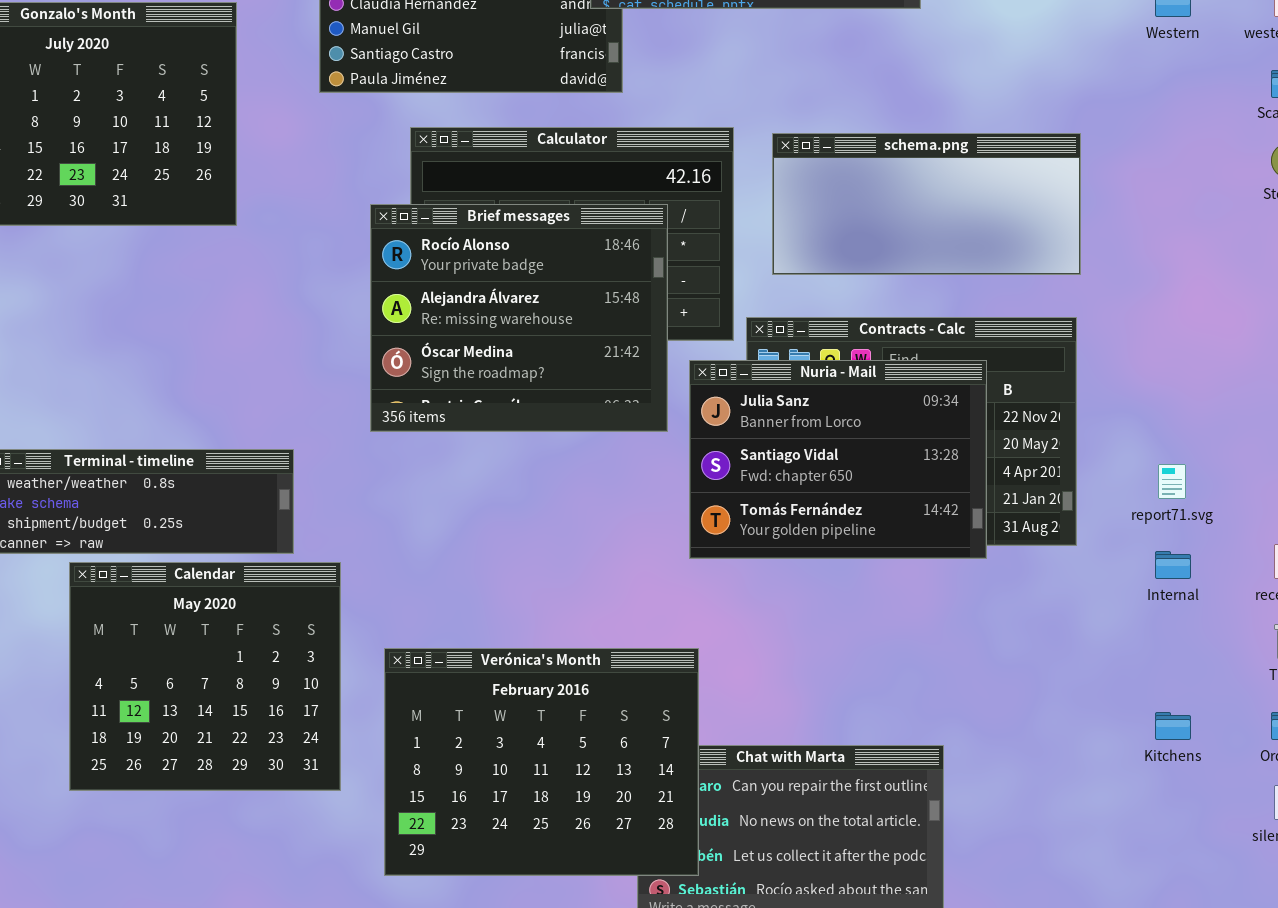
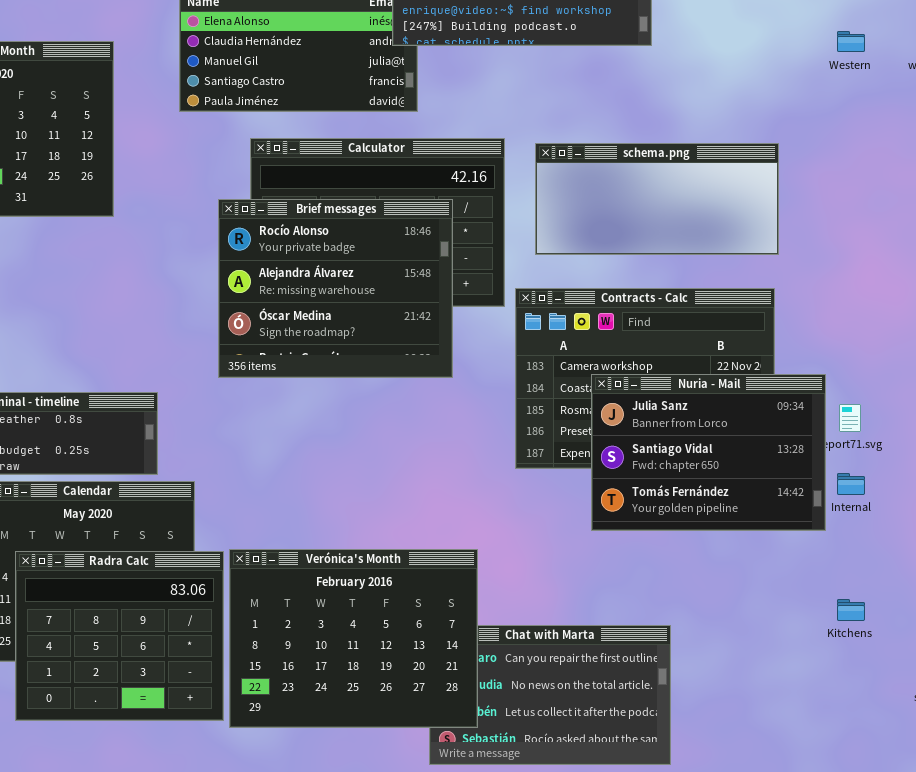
Nuria - Mail: [689,360,987,559] -> [591,374,826,531], moved
Radra Calc: none -> [15,551,224,721], opened

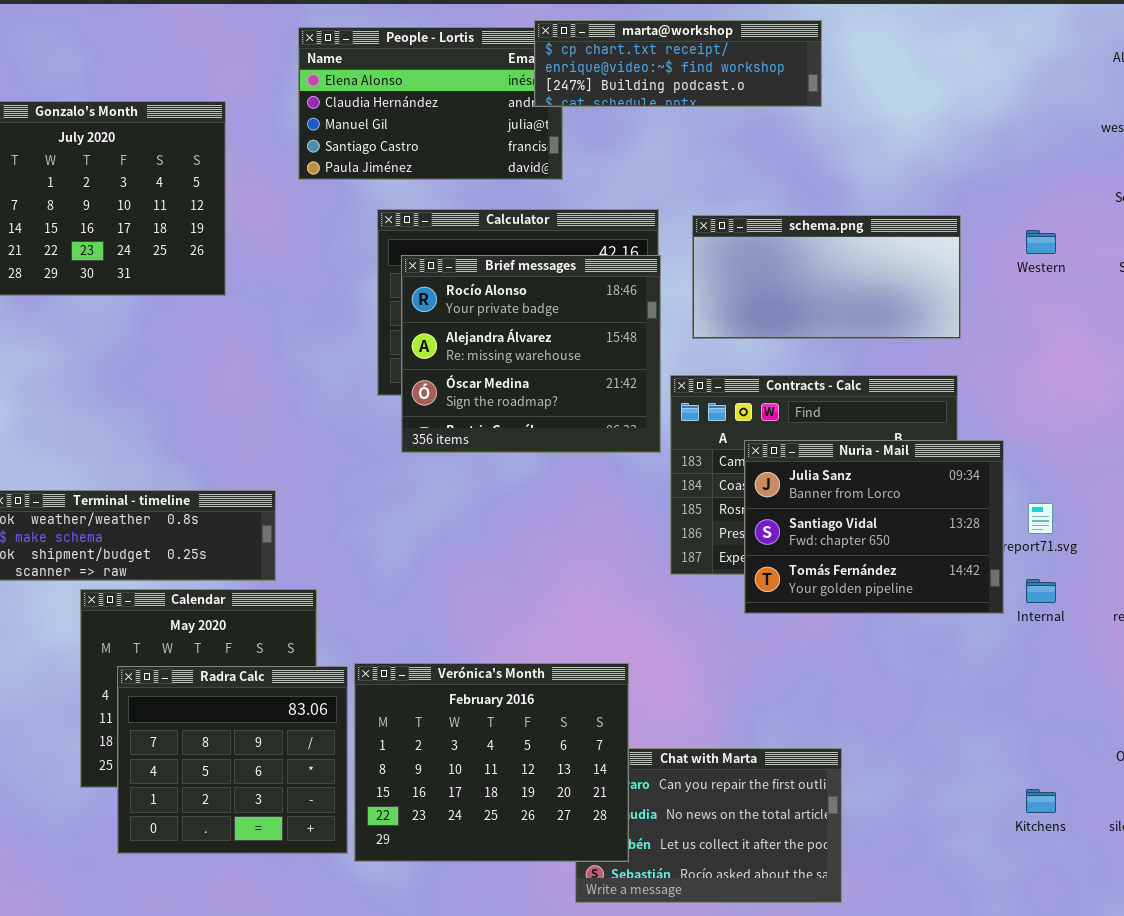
Western: [837,31,865,52] -> [1026,230,1056,254], moved
Brief messages: [218,199,453,378] -> [401,255,661,453], moved
Nuria - Mail: [591,374,826,531] -> [744,440,1004,614], moved
Kitchens: [837,599,865,621] -> [1026,789,1056,813], moved

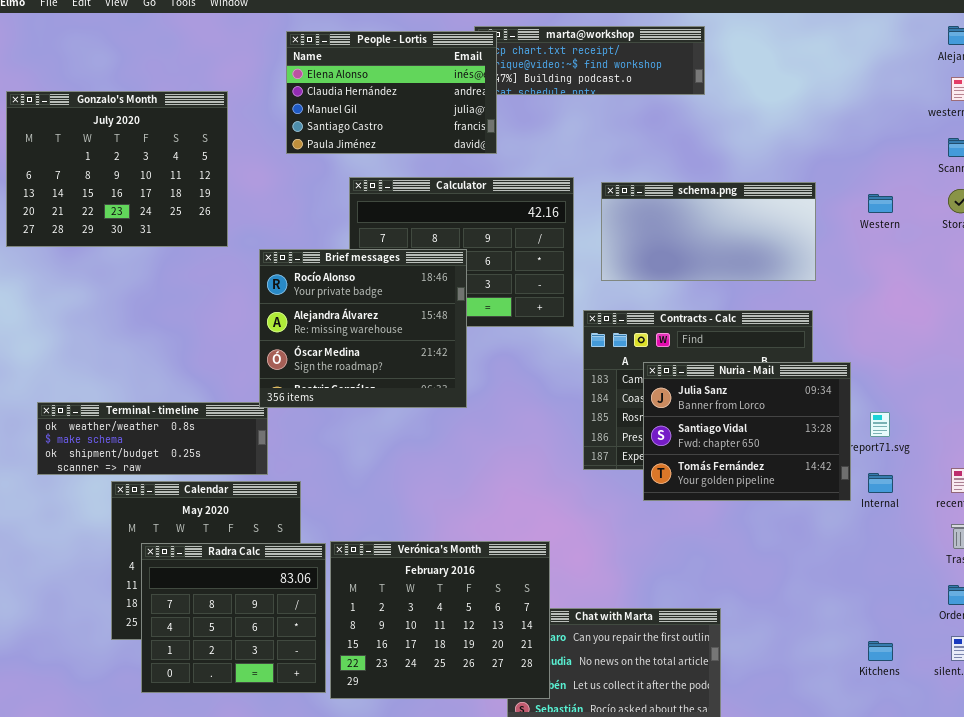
People - Lortis: [298,27,563,180] -> [286,31,497,154], raised
Brief messages: [401,255,661,453] -> [259,249,467,408], moved

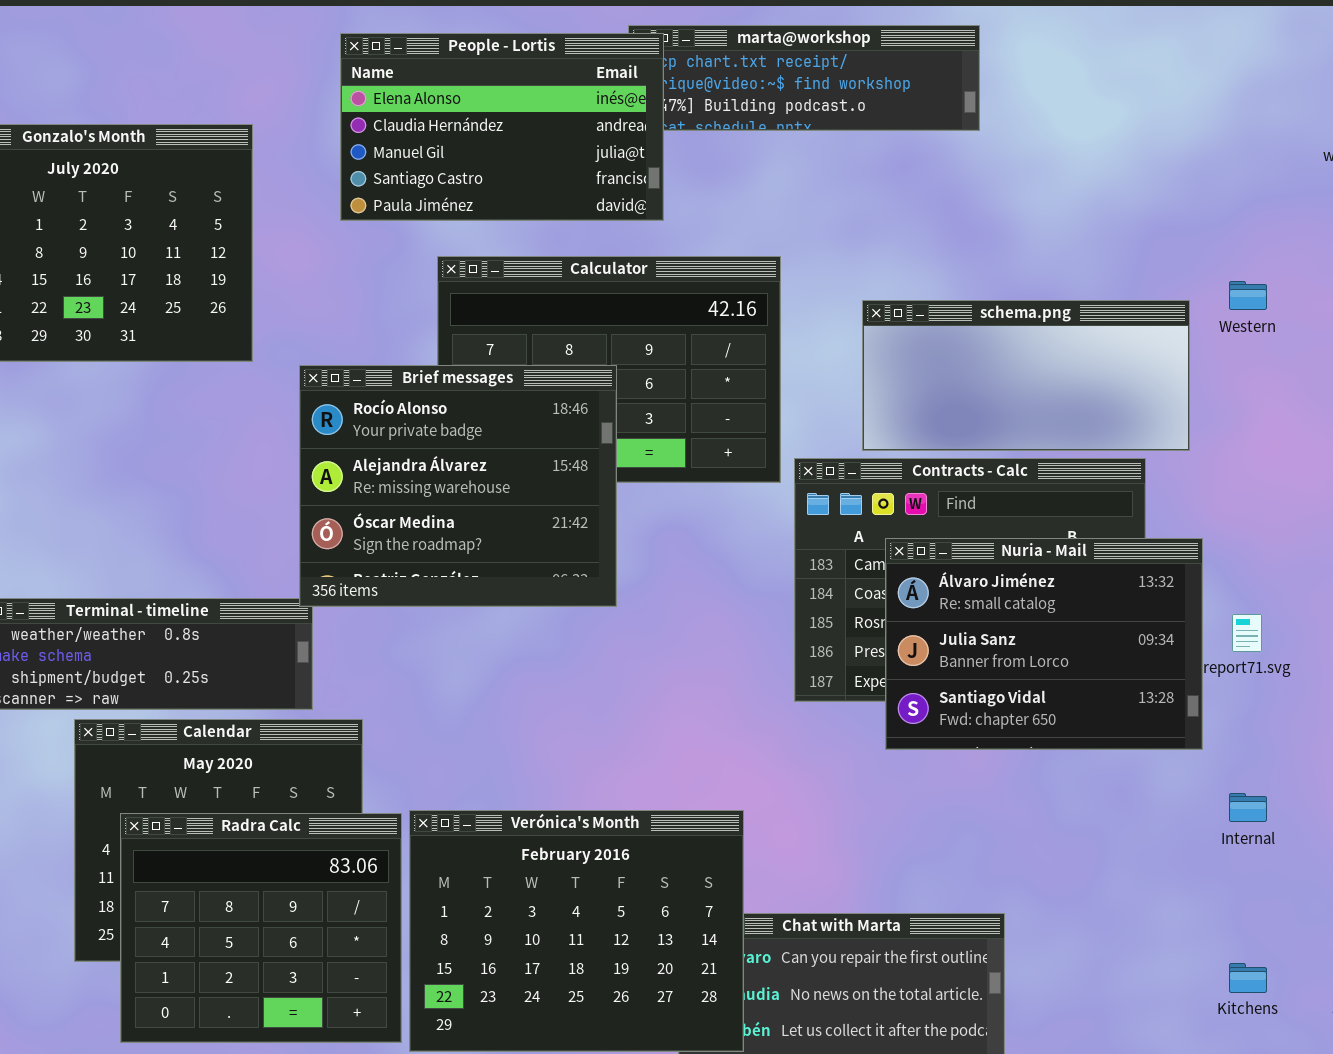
schema.png: [601,182,816,281] -> [862,300,1190,451], moved
Nuria - Mail: [643,362,851,501] -> [885,538,1203,750], scrolled up 1 row
Internal: [868,473,893,493] -> [1229,793,1267,822], moved

